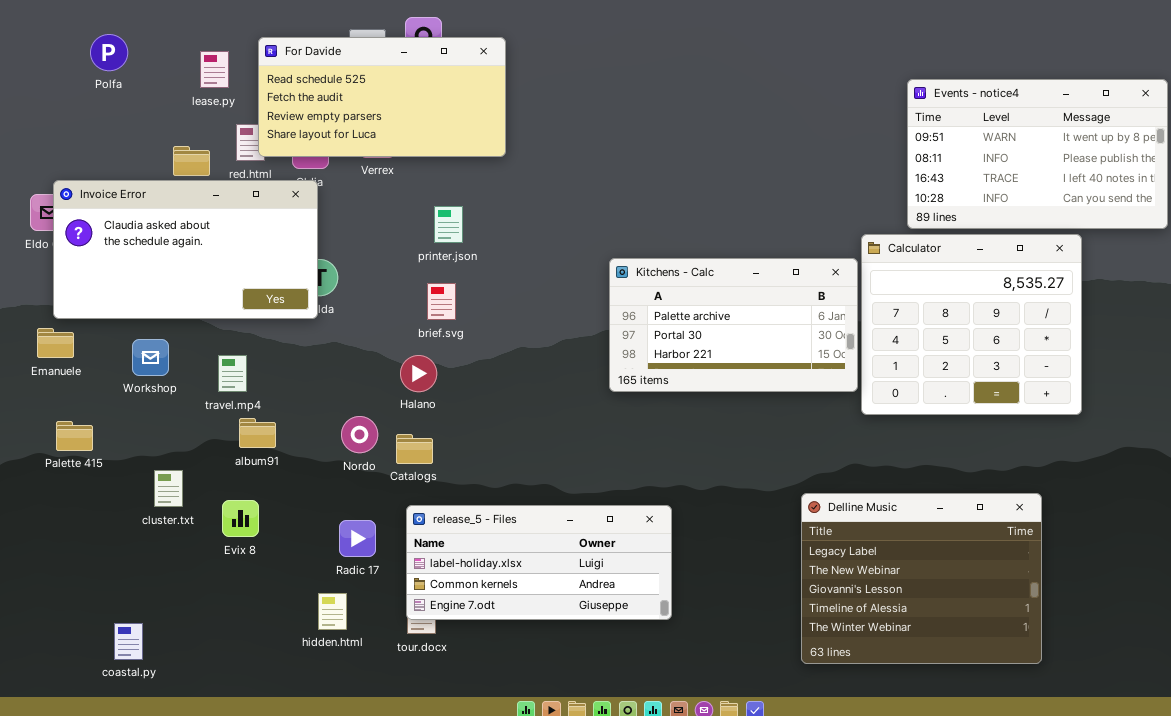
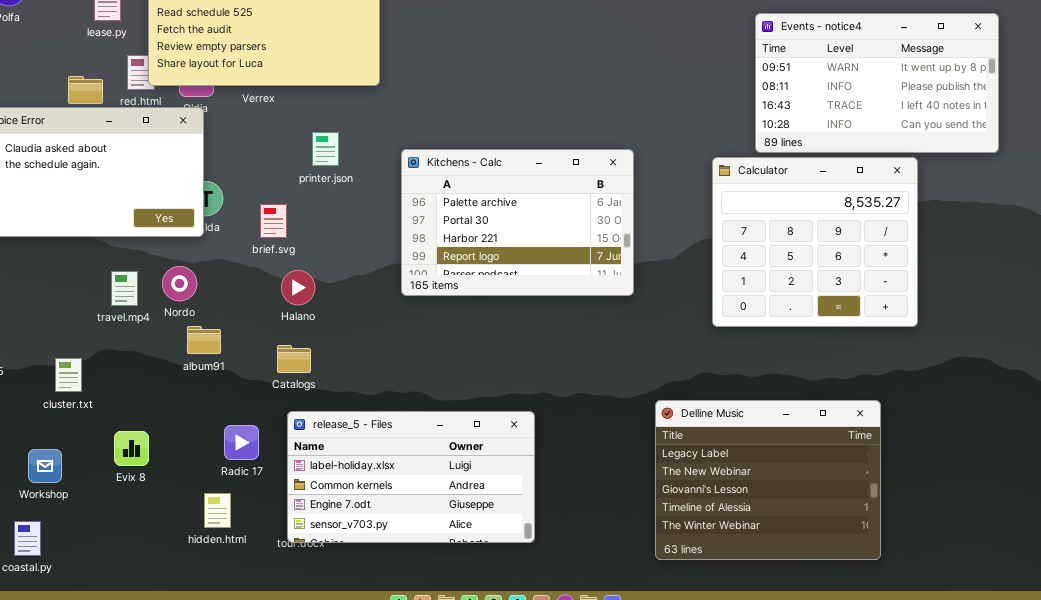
Kitchens - Calc: [609,258,858,392] -> [401,149,634,296], moved, resized
brief.svg: [427,283,456,320] -> [260,204,287,238], moved
Workshop: [132,339,169,376] -> [28,449,62,483], moved
Nordo: [341,416,378,453] -> [162,266,197,301], moved
album91: [239,418,276,448] -> [187,326,221,354], moved
cluster.txt: [154,470,183,507] -> [55,358,82,392], moved
Evix 8: [222,500,259,537] -> [114,431,149,466], moved
release_5 - Files: [406,505,672,620] -> [287,411,535,543], resized

